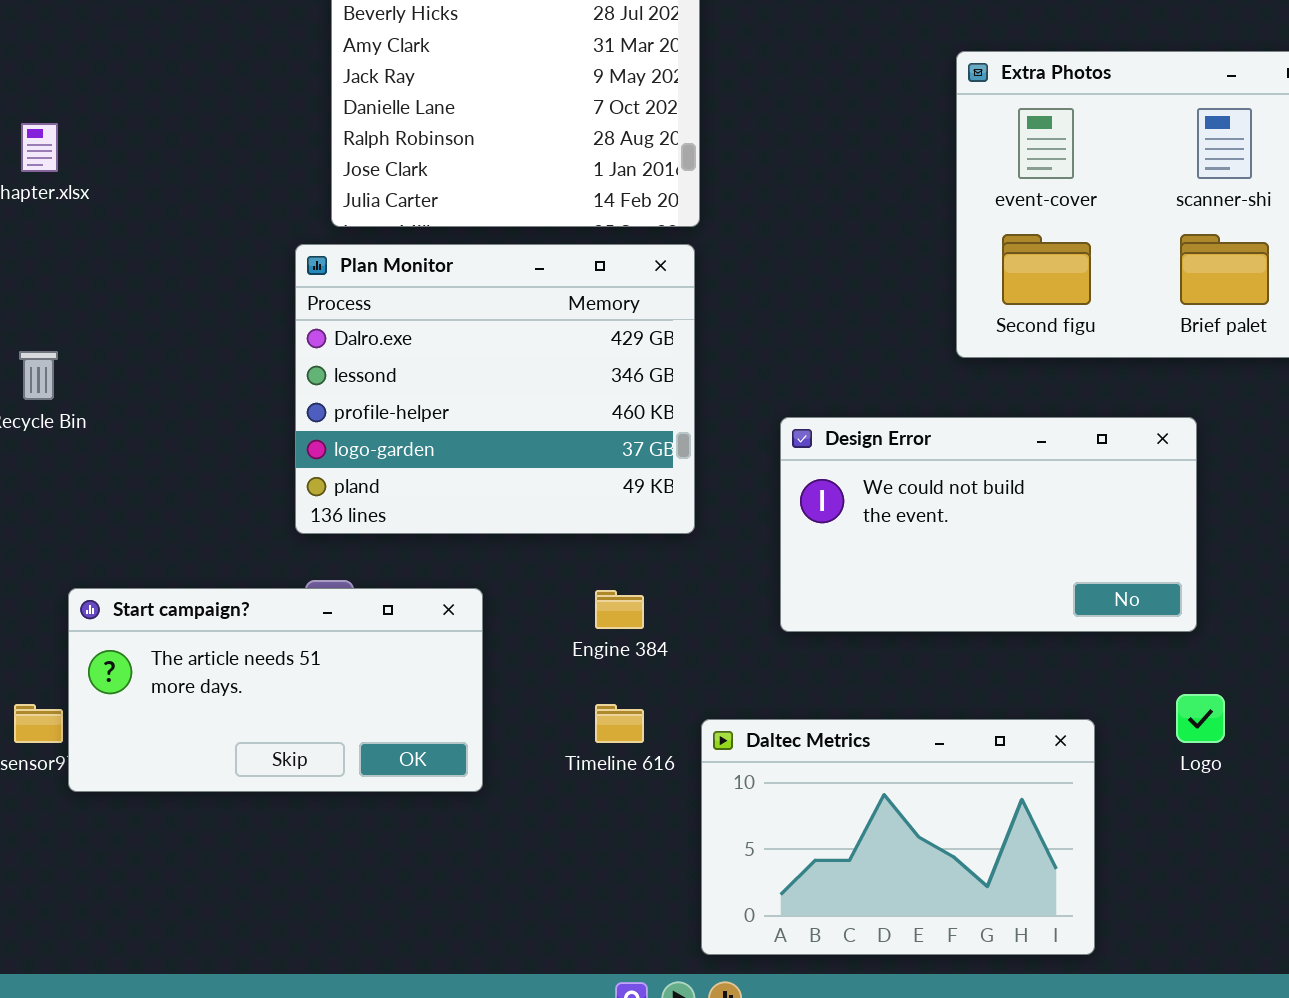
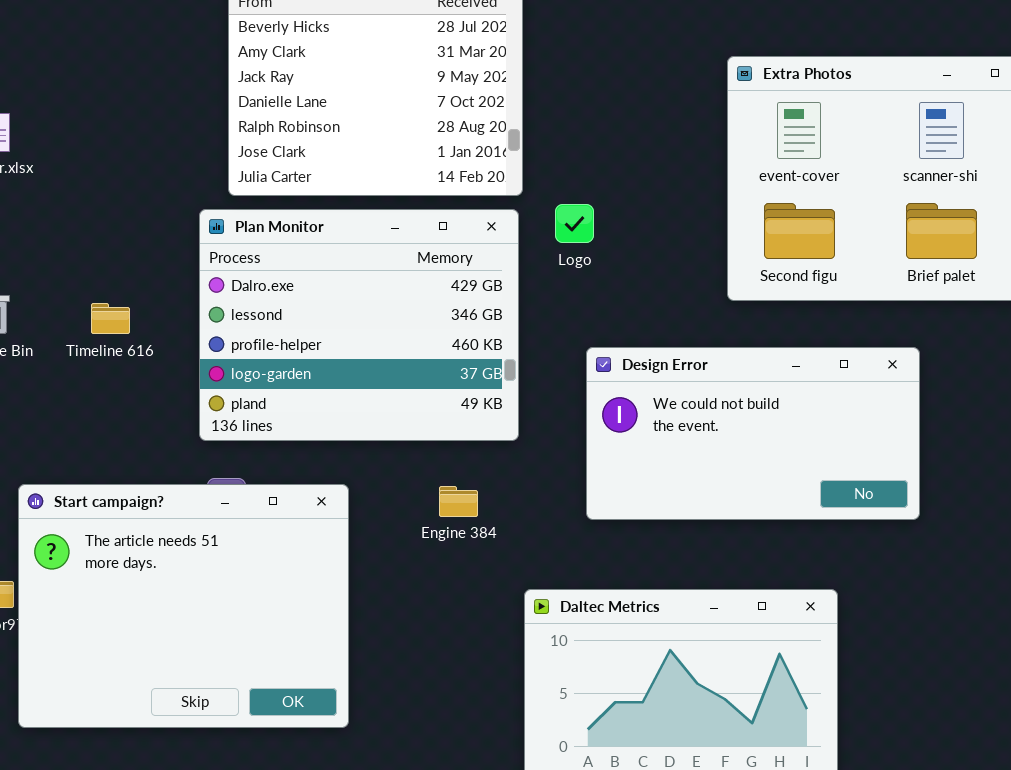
Start campaign?: [68,588,483,792] -> [18,484,349,728], resized
Logo: [1176,694,1225,743] -> [555,204,594,243], moved
Timeline 616: [595,704,644,743] -> [91,303,130,334], moved

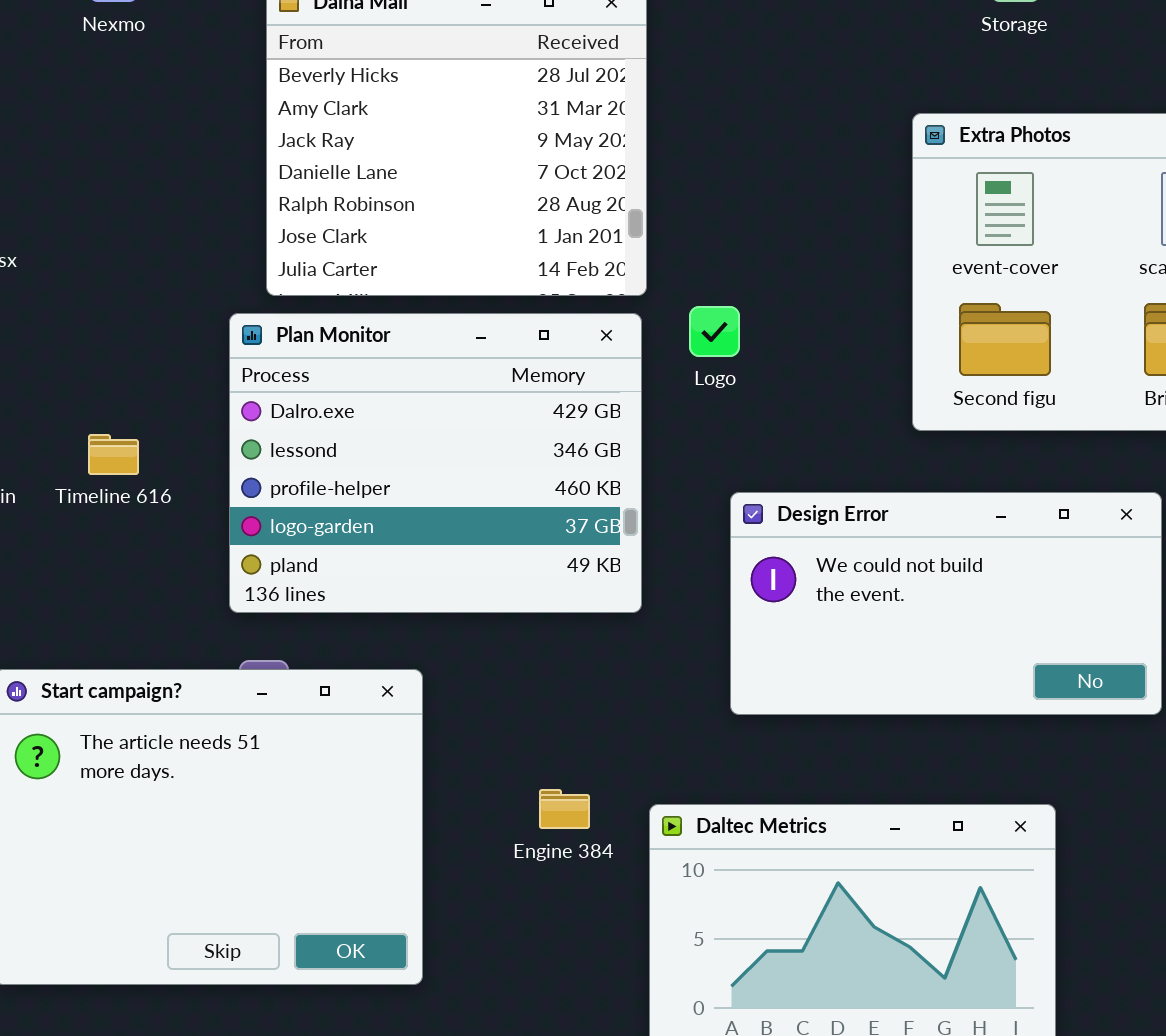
Engine 384: [439,486,478,517] -> [539,789,590,829], moved

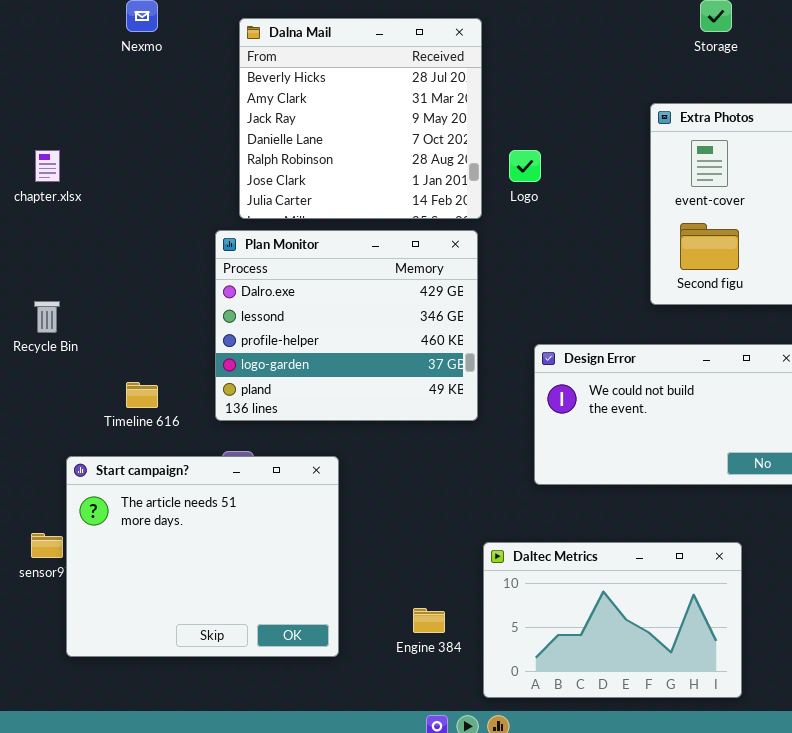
Logo: [689,306,740,357] -> [509,150,541,182], moved
Timeline 616: [88,434,139,475] -> [126,382,158,408], moved
Engine 384: [539,789,590,829] -> [413,608,445,633], moved

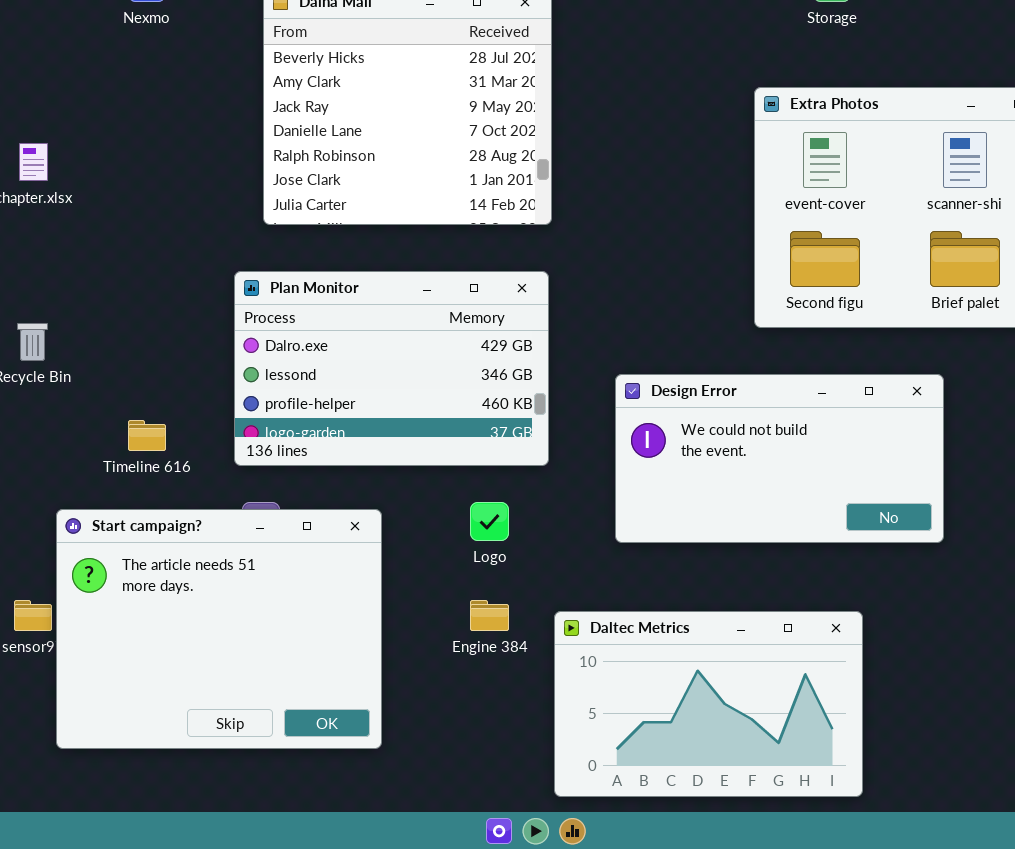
Logo: [509,150,541,182] -> [470,502,509,541], moved
Plan Monitor: [215,230,478,421] -> [234,271,549,466], resized
Engine 384: [413,608,445,633] -> [470,600,509,631], moved

